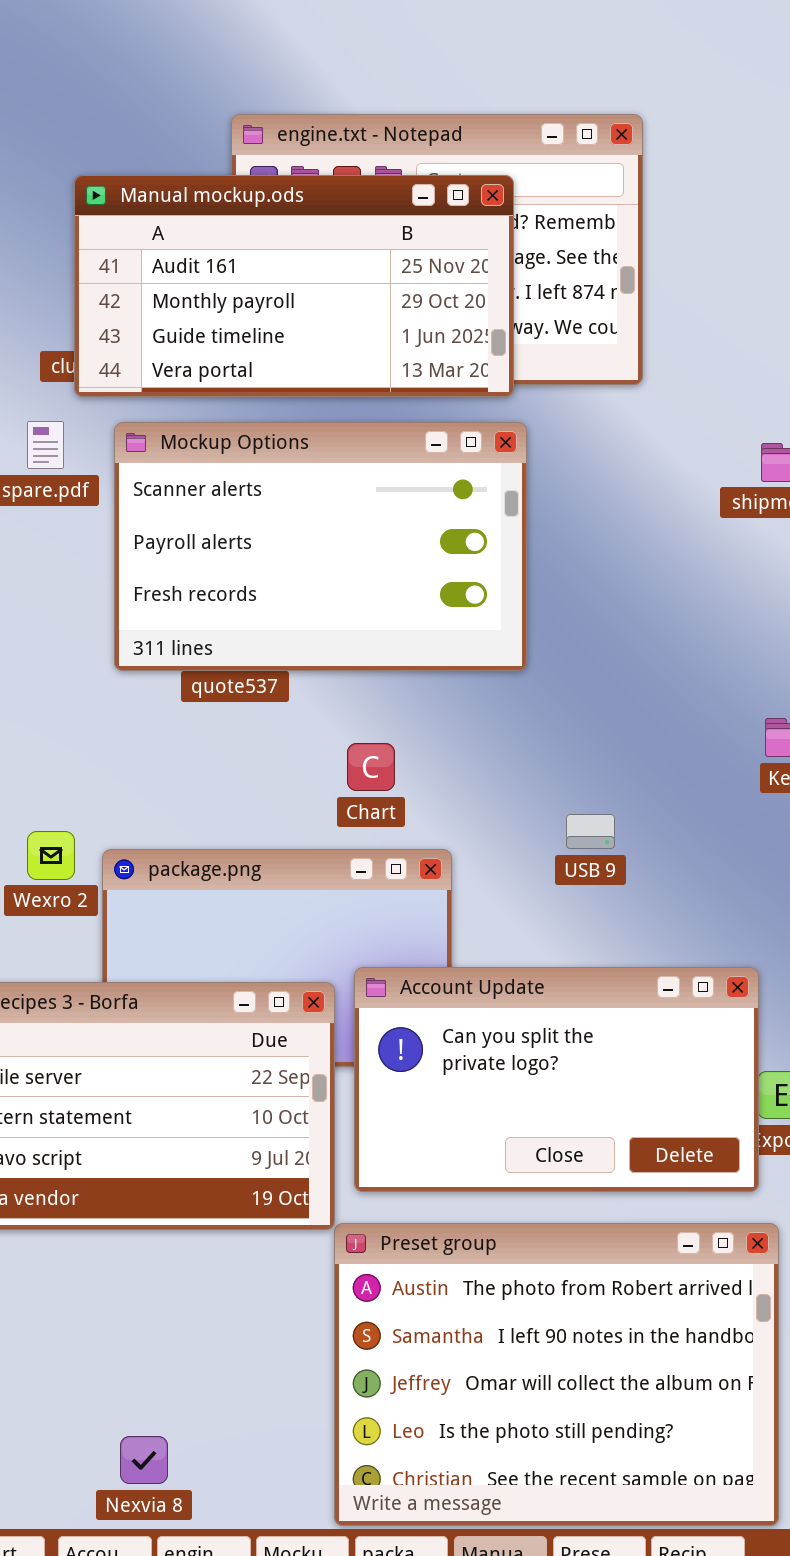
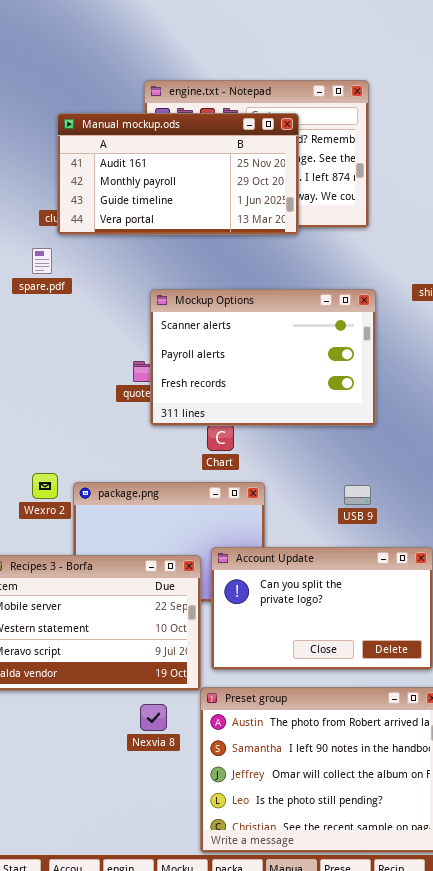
Mockup Options: [114,422,527,671] -> [150,289,376,426], moved
USB 9: [566,814,615,849] -> [344,485,371,505], moved
Nexvia 8: [120,1436,168,1484] -> [140,704,167,731], moved

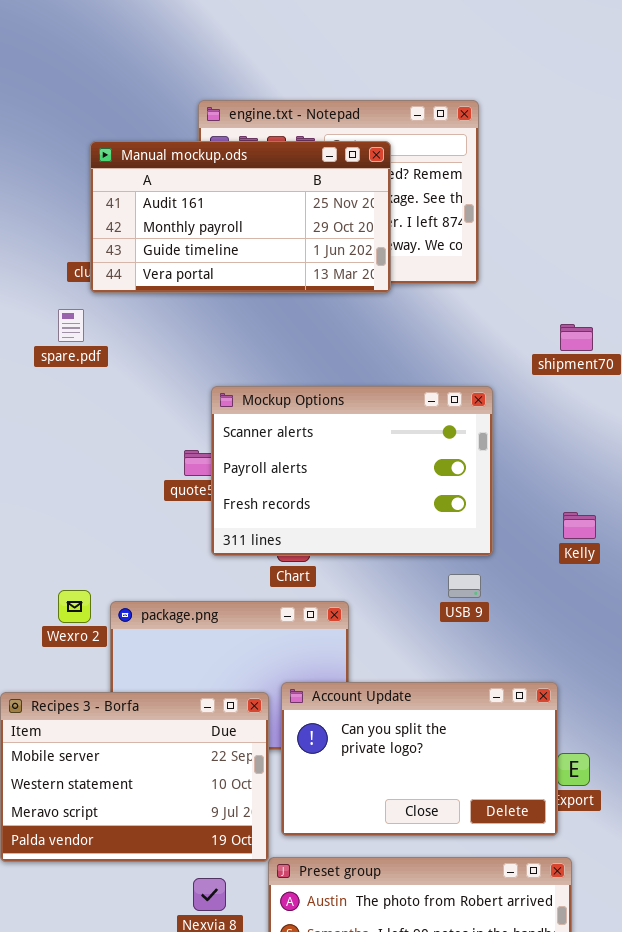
Mockup Options: [150,289,376,426] -> [211,386,493,556], moved
USB 9: [344,485,371,505] -> [448,574,481,598], moved

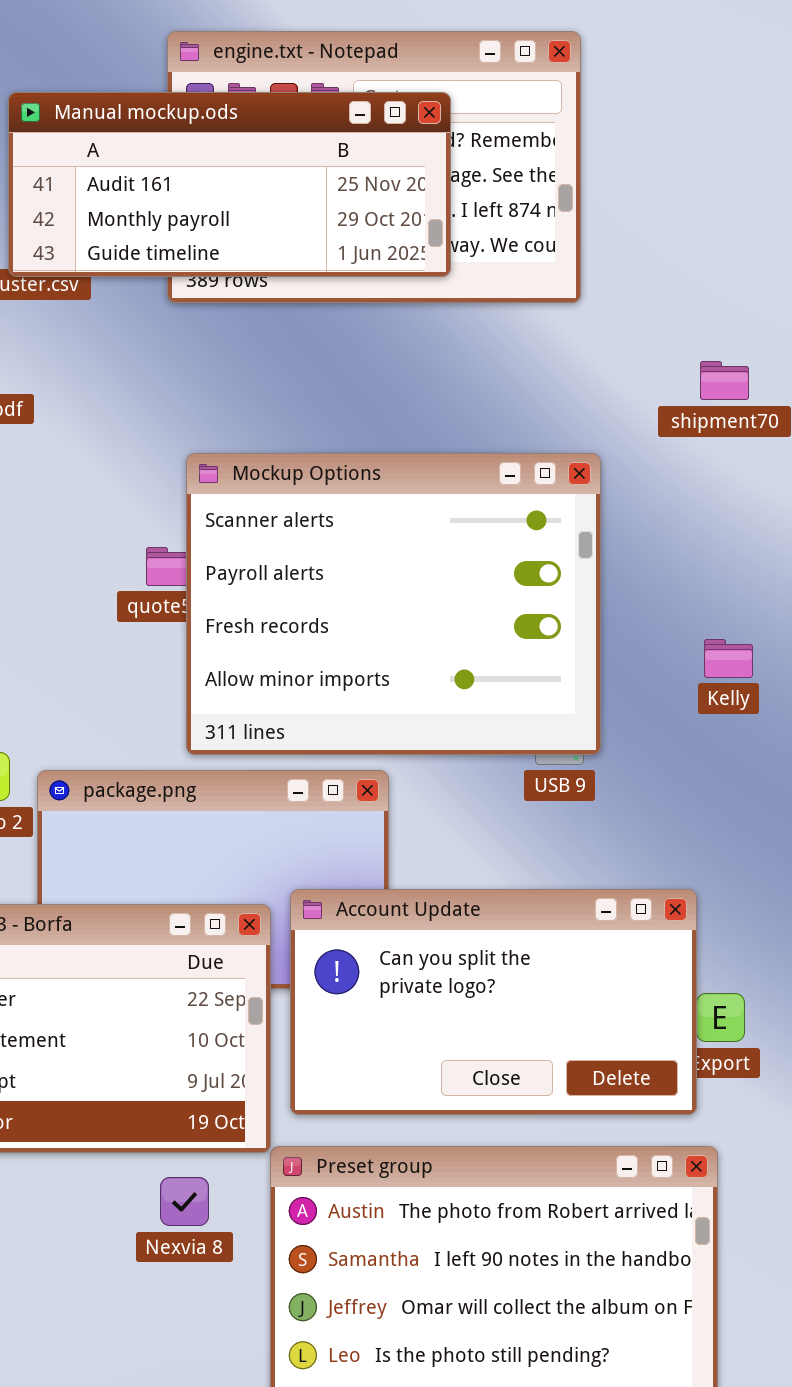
Manual mockup.ods: [90,141,391,293] -> [8,92,451,277], resized
Mockup Options: [211,386,493,556] -> [186,453,601,755], resized

